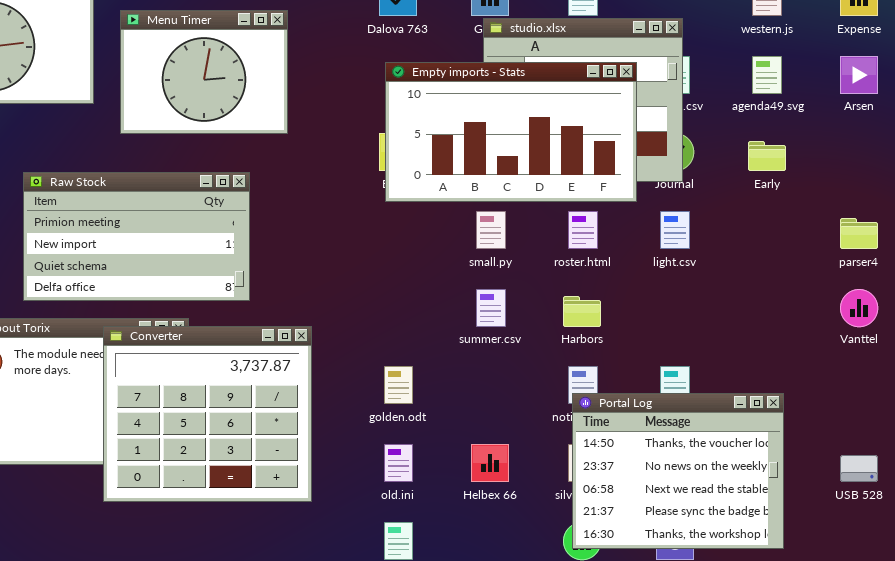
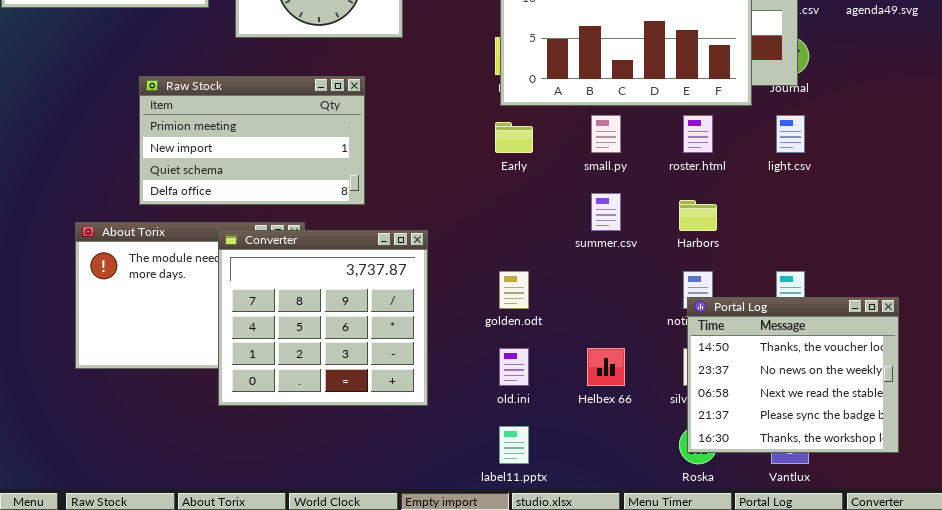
Early: [748,141,786,171] -> [495,122,533,153], moved

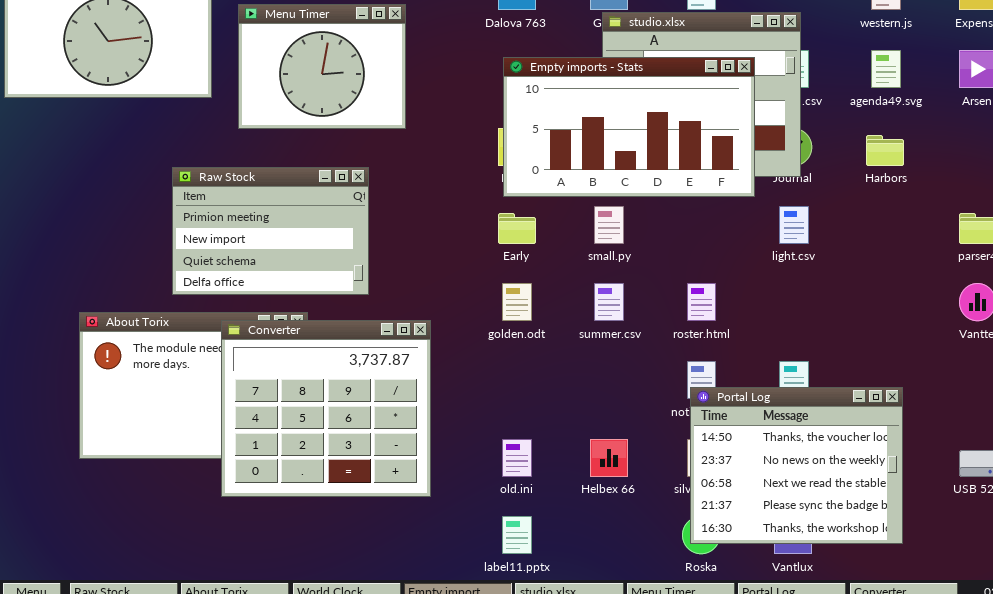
Raw Stock: [139,76,365,205] -> [172,167,369,295], resized
roster.html: [683,115,713,153] -> [687,283,716,321], moved
Harbors: [679,200,717,231] -> [866,135,904,166], moved
golden.odt: [499,271,529,309] -> [502,283,532,321], moved

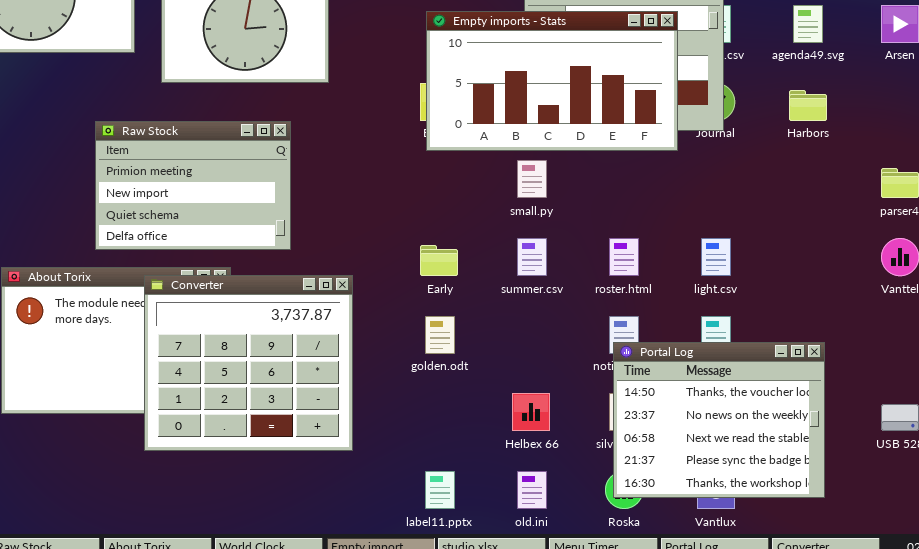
light.csv: [779,206,809,244] -> [701,238,731,276], moved
Early: [498,213,536,244] -> [420,245,458,276], moved
golden.odt: [502,283,532,321] -> [425,316,455,354], moved
old.ini: [502,439,532,477] -> [517,471,547,509], moved

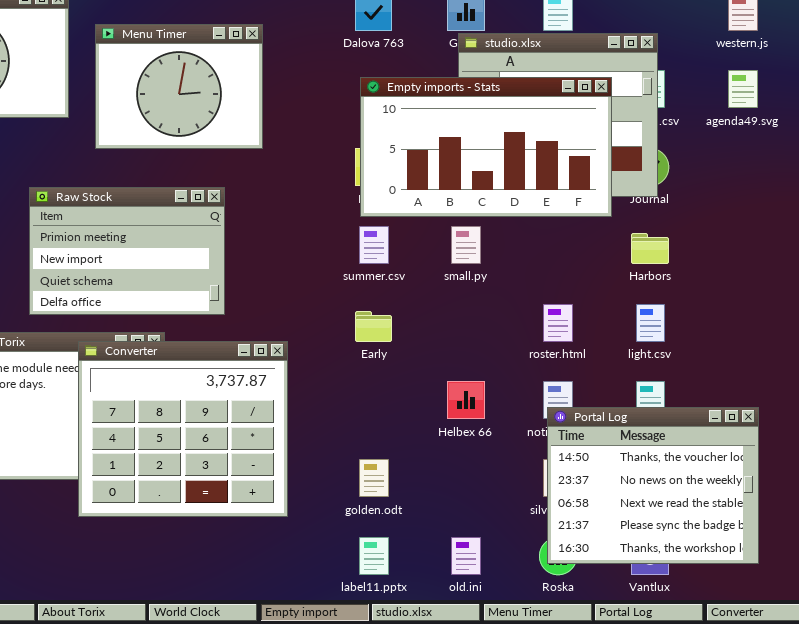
Harbors: [789,90,827,121] -> [631,233,669,264], moved
summer.csv: [517,238,547,276] -> [359,226,389,264], moved
golden.odt: [425,316,455,354] -> [359,459,389,497], moved
Helbex 66: [512,393,550,431] -> [447,381,485,419], moved

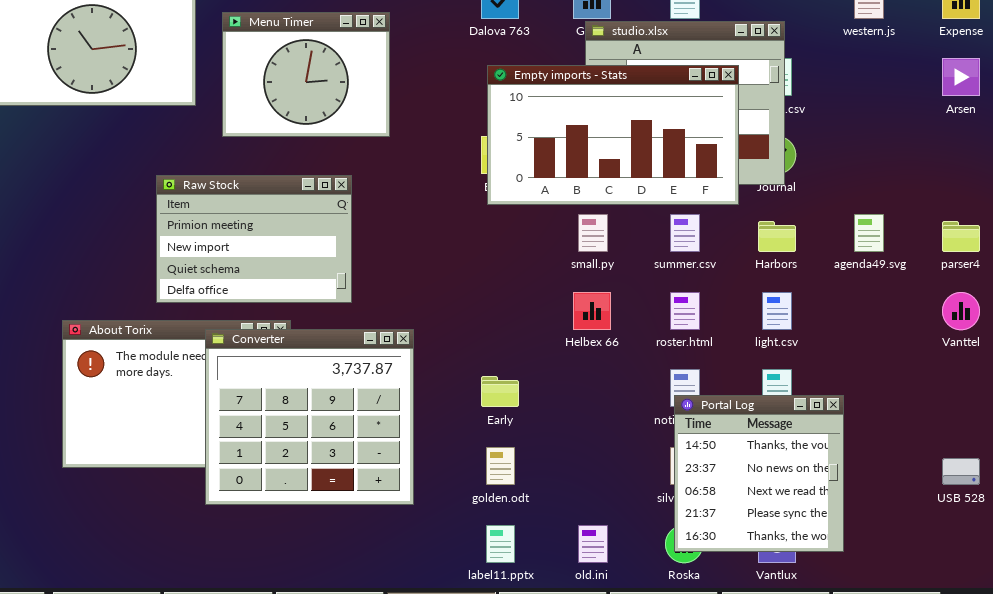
agenda49.svg: [728,70,758,108] -> [854,214,884,252], moved
summer.csv: [359,226,389,264] -> [670,214,700,252], moved
Early: [355,311,392,342] -> [481,376,519,407], moved
Helbex 66: [447,381,485,419] -> [573,292,611,330], moved
Portal Log: [547,407,759,564] -> [674,395,844,552], resized

